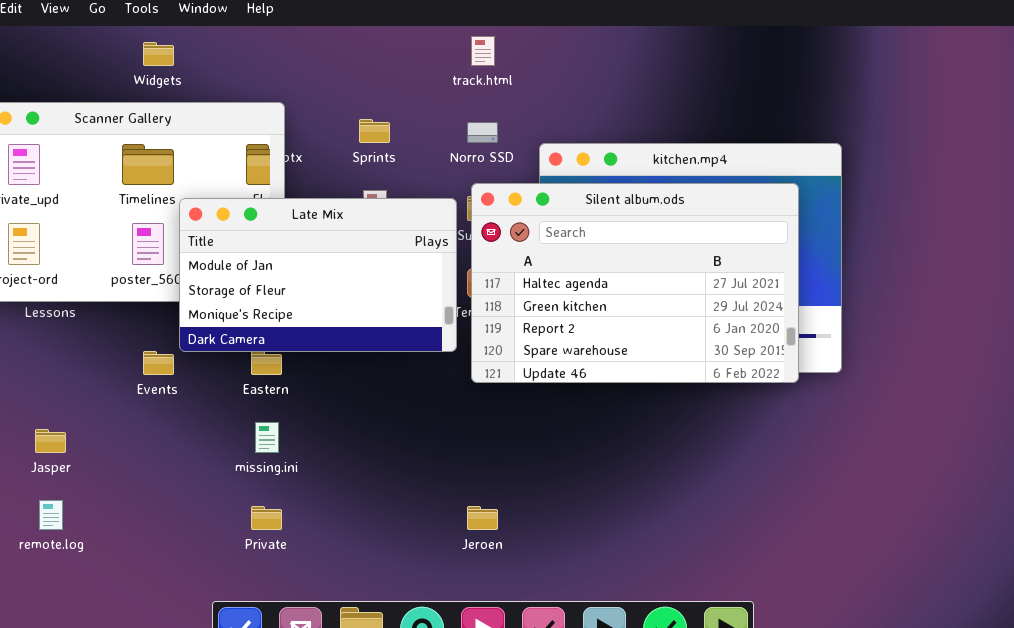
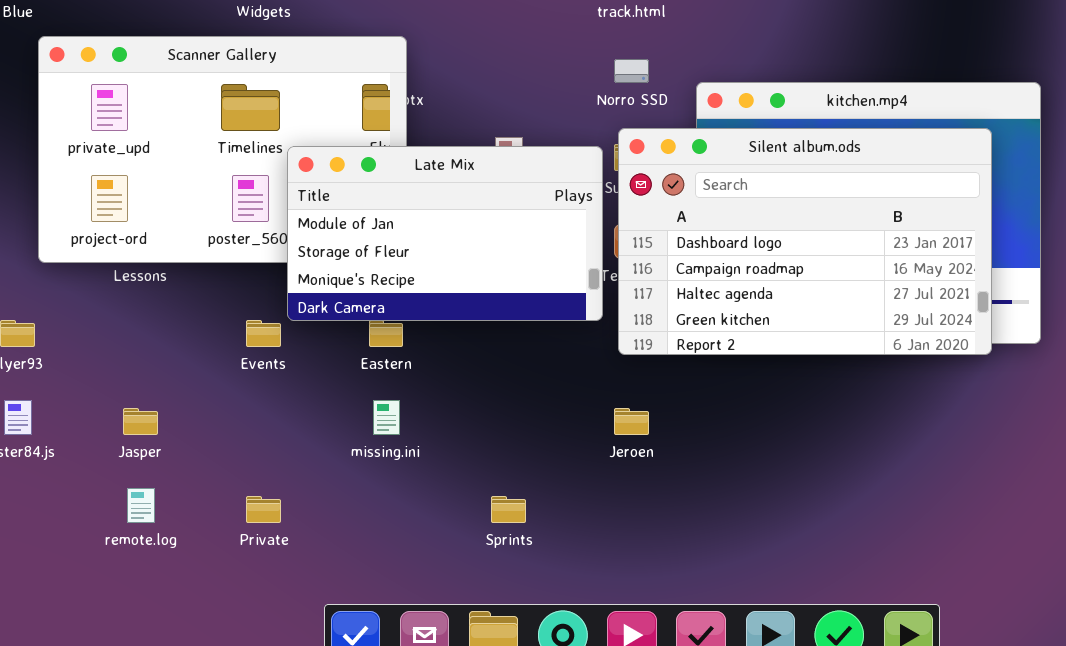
Sprints: [359,119,390,143] -> [491,496,526,523], moved
Silent album.ods: [471,183,799,383] -> [618,128,992,355], scrolled up 2 rows
Private: [251,506,282,530] -> [246,496,281,523], moved
Jeroen: [467,506,498,530] -> [614,408,649,435], moved

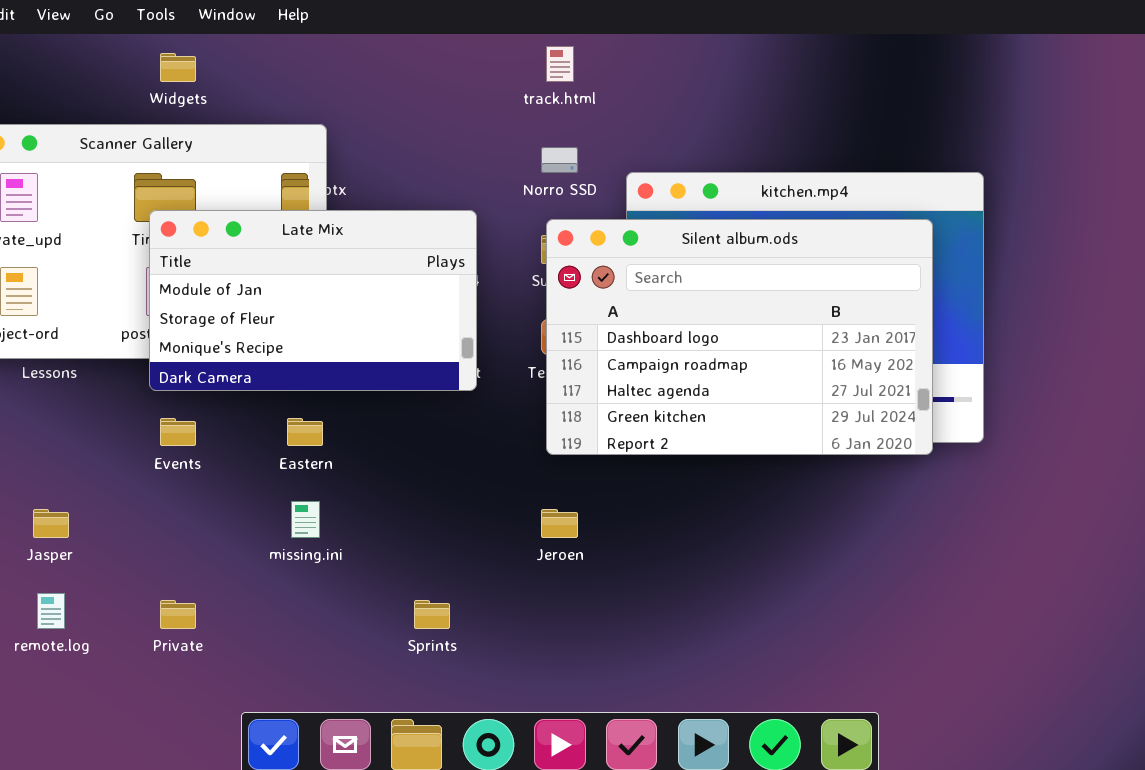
Late Mix: [287,146,603,321] -> [149,210,477,391], moved

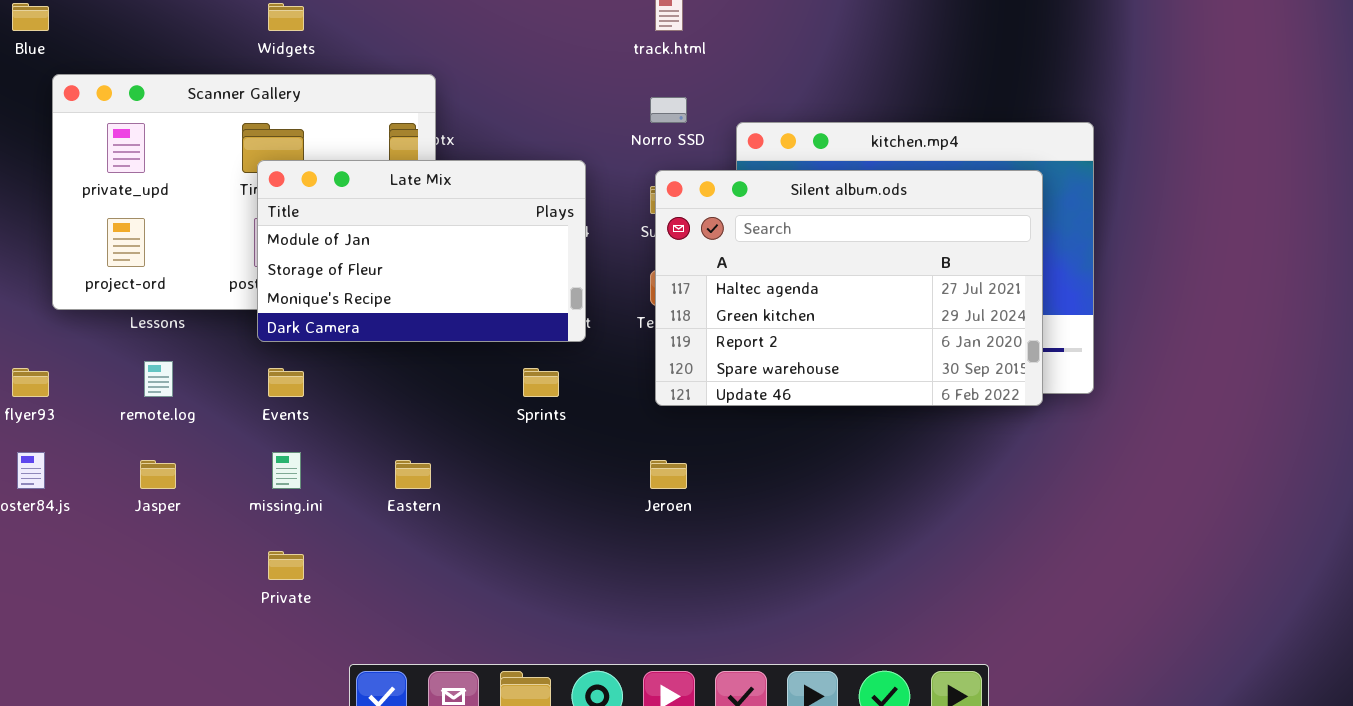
Silent album.ods: [546,219,933,455] -> [655,170,1043,406], scrolled down 2 rows
Eastern: [287,418,323,446] -> [395,460,431,489], moved
missing.ini: [291,501,320,538] -> [272,452,301,489], moved
remote.log: [37,593,65,629] -> [144,361,173,397], moved
Sprints: [414,600,450,629] -> [523,368,559,397], moved

